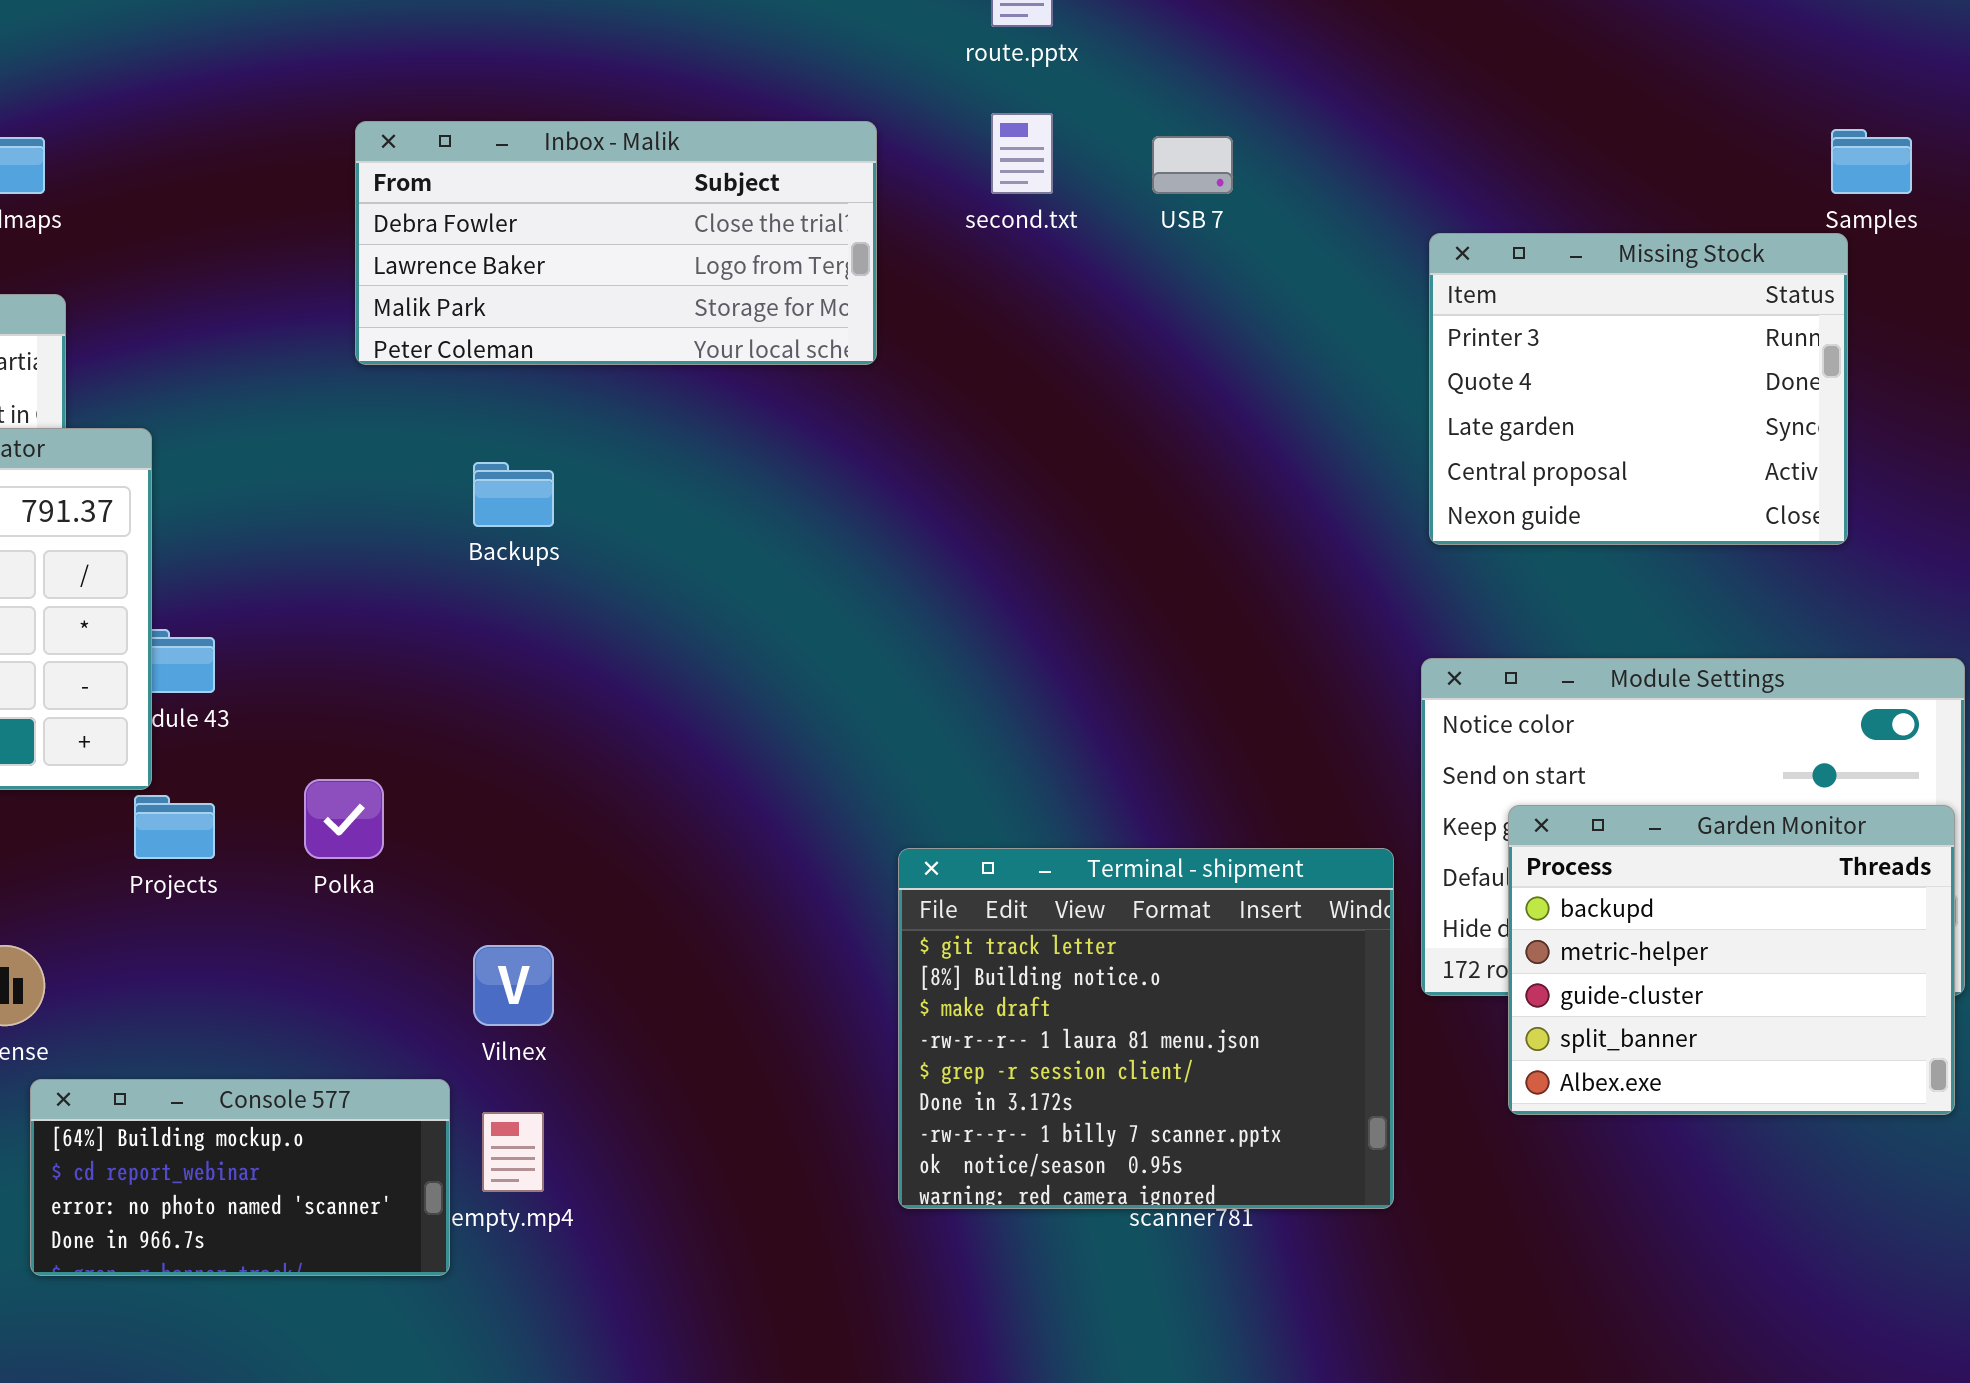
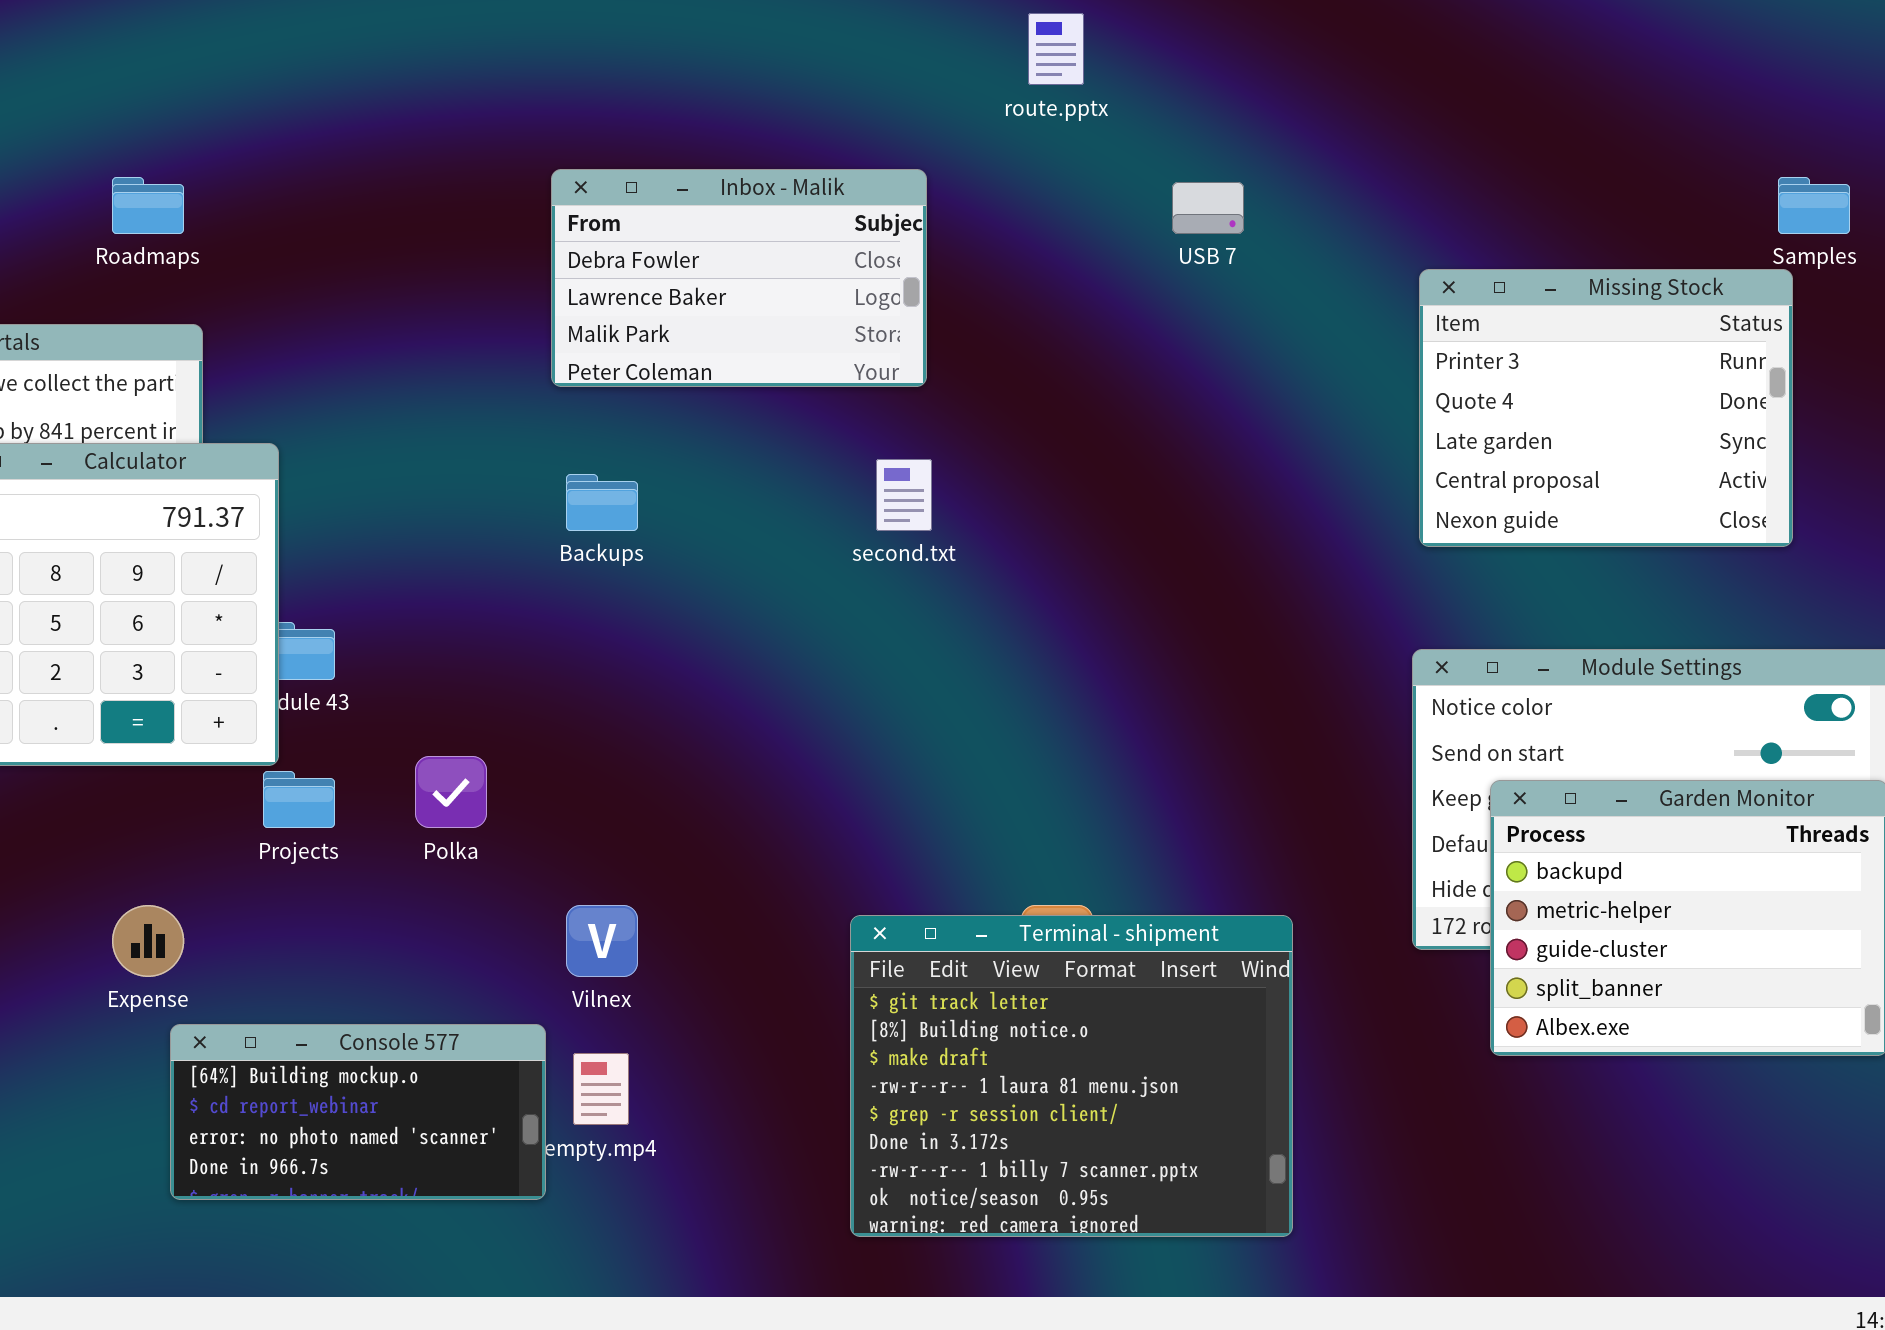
second.txt: [991,113,1053,194] -> [876,459,932,531], moved
Inbox - Malik: [355,121,877,365] -> [551,169,927,387], resized
Terminal - shipment: [898,848,1394,1209] -> [850,915,1293,1237], moved

